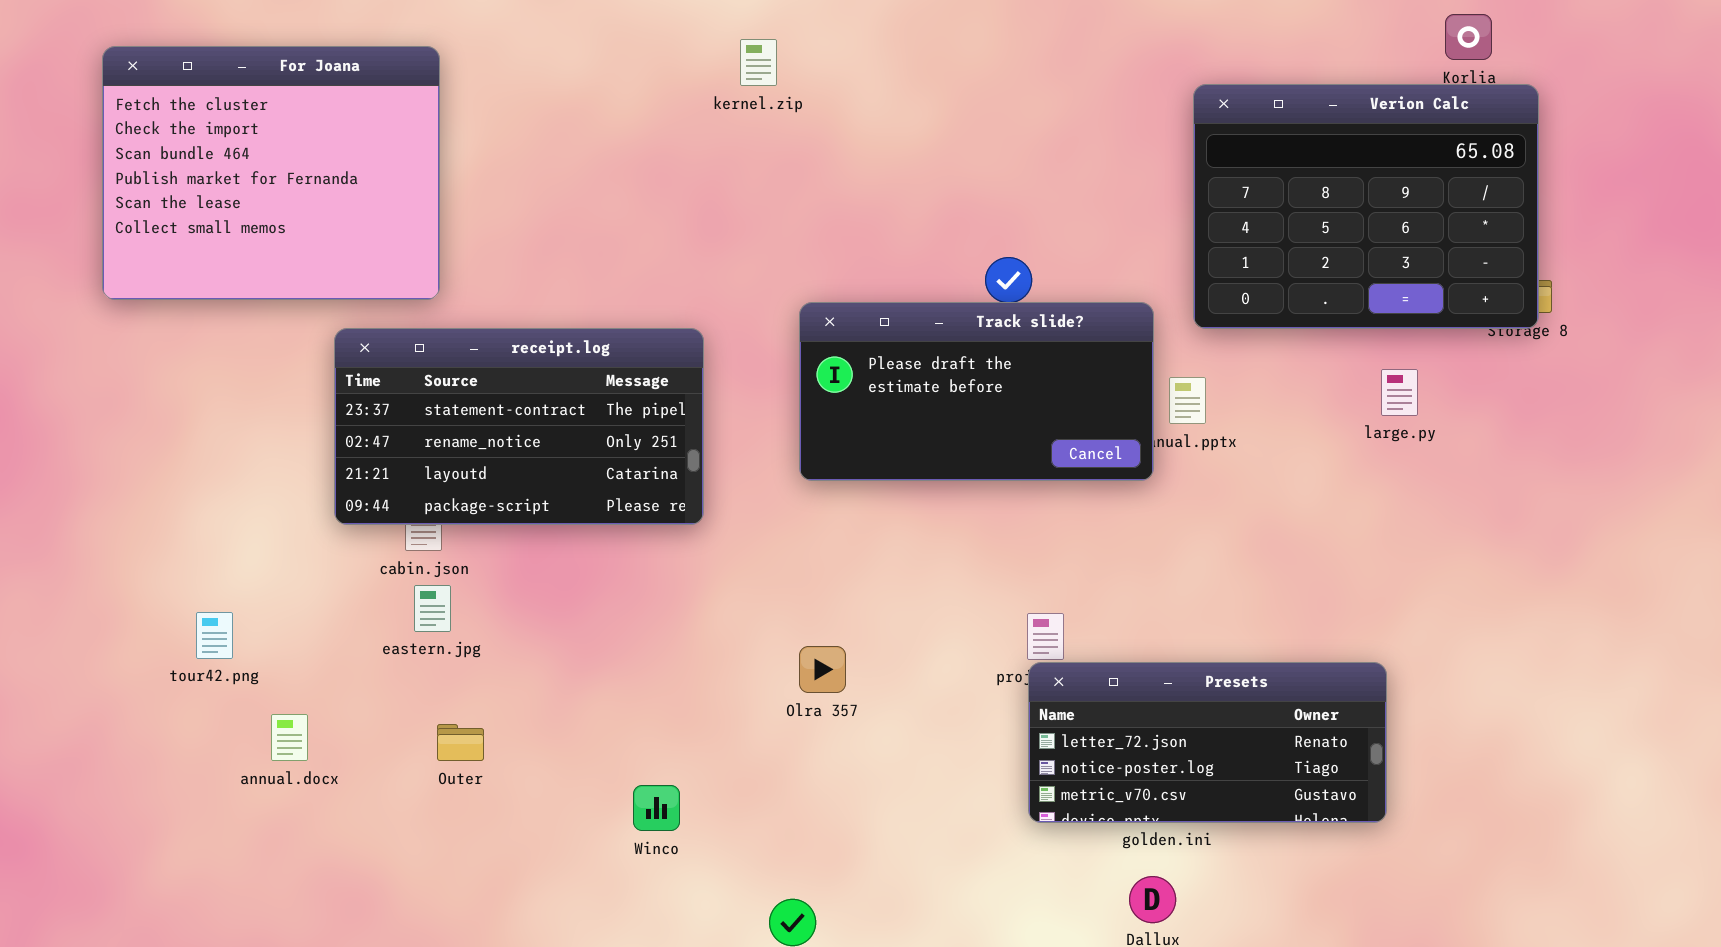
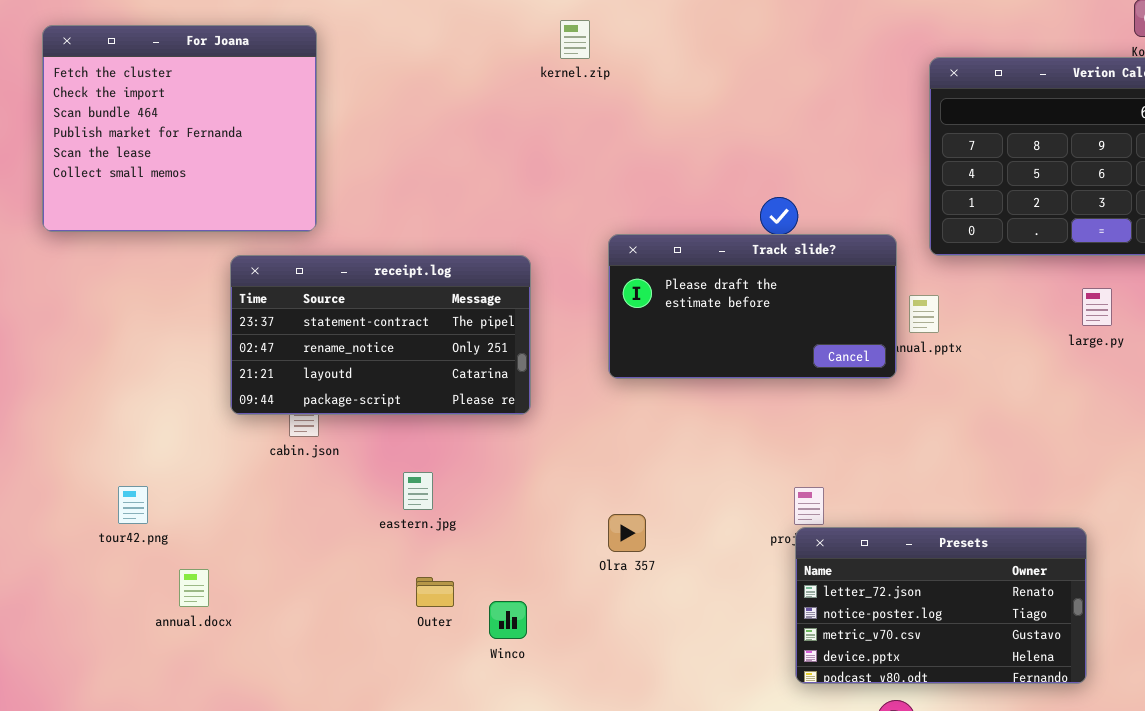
eastern.jpg: [414,585,451,632] -> [403,472,433,510], moved
Presets: [1028,662,1387,823] -> [795,527,1087,684], resized
Outer: [437,724,484,761] -> [416,577,454,607], moved
Winco: [633,785,680,831] -> [489,601,527,639], moved

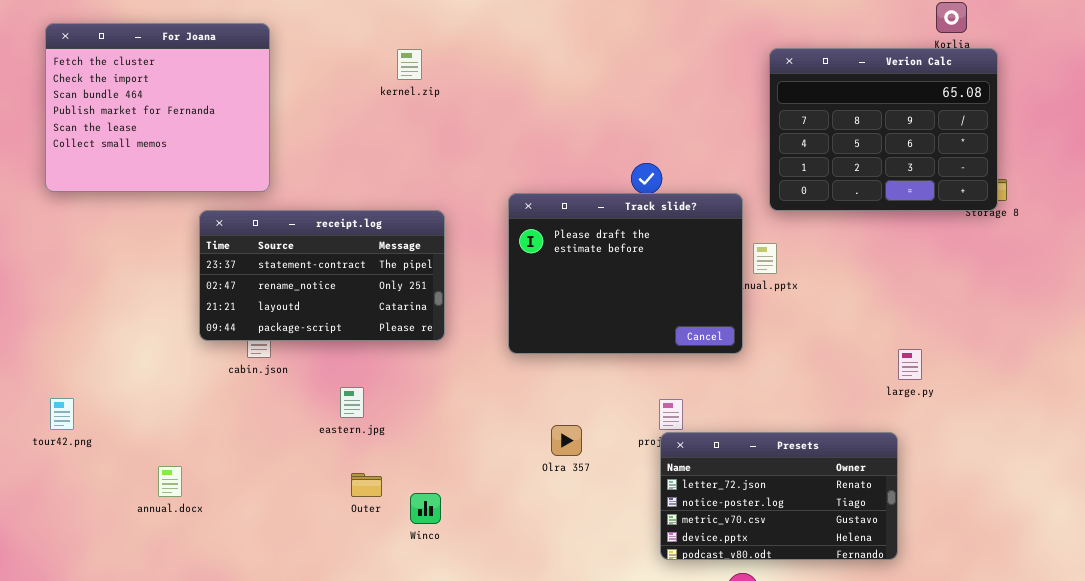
kernel.zip: [560,20,590,59] -> [397,49,422,80], moved
Track slide?: [608,234,897,379] -> [508,193,743,354], resized
large.py: [1082,288,1112,326] -> [898,349,922,380], moved
tour42.png: [118,486,148,524] -> [50,398,74,430], moved
Olra 357: [608,514,646,552] -> [551,425,582,456], moved

